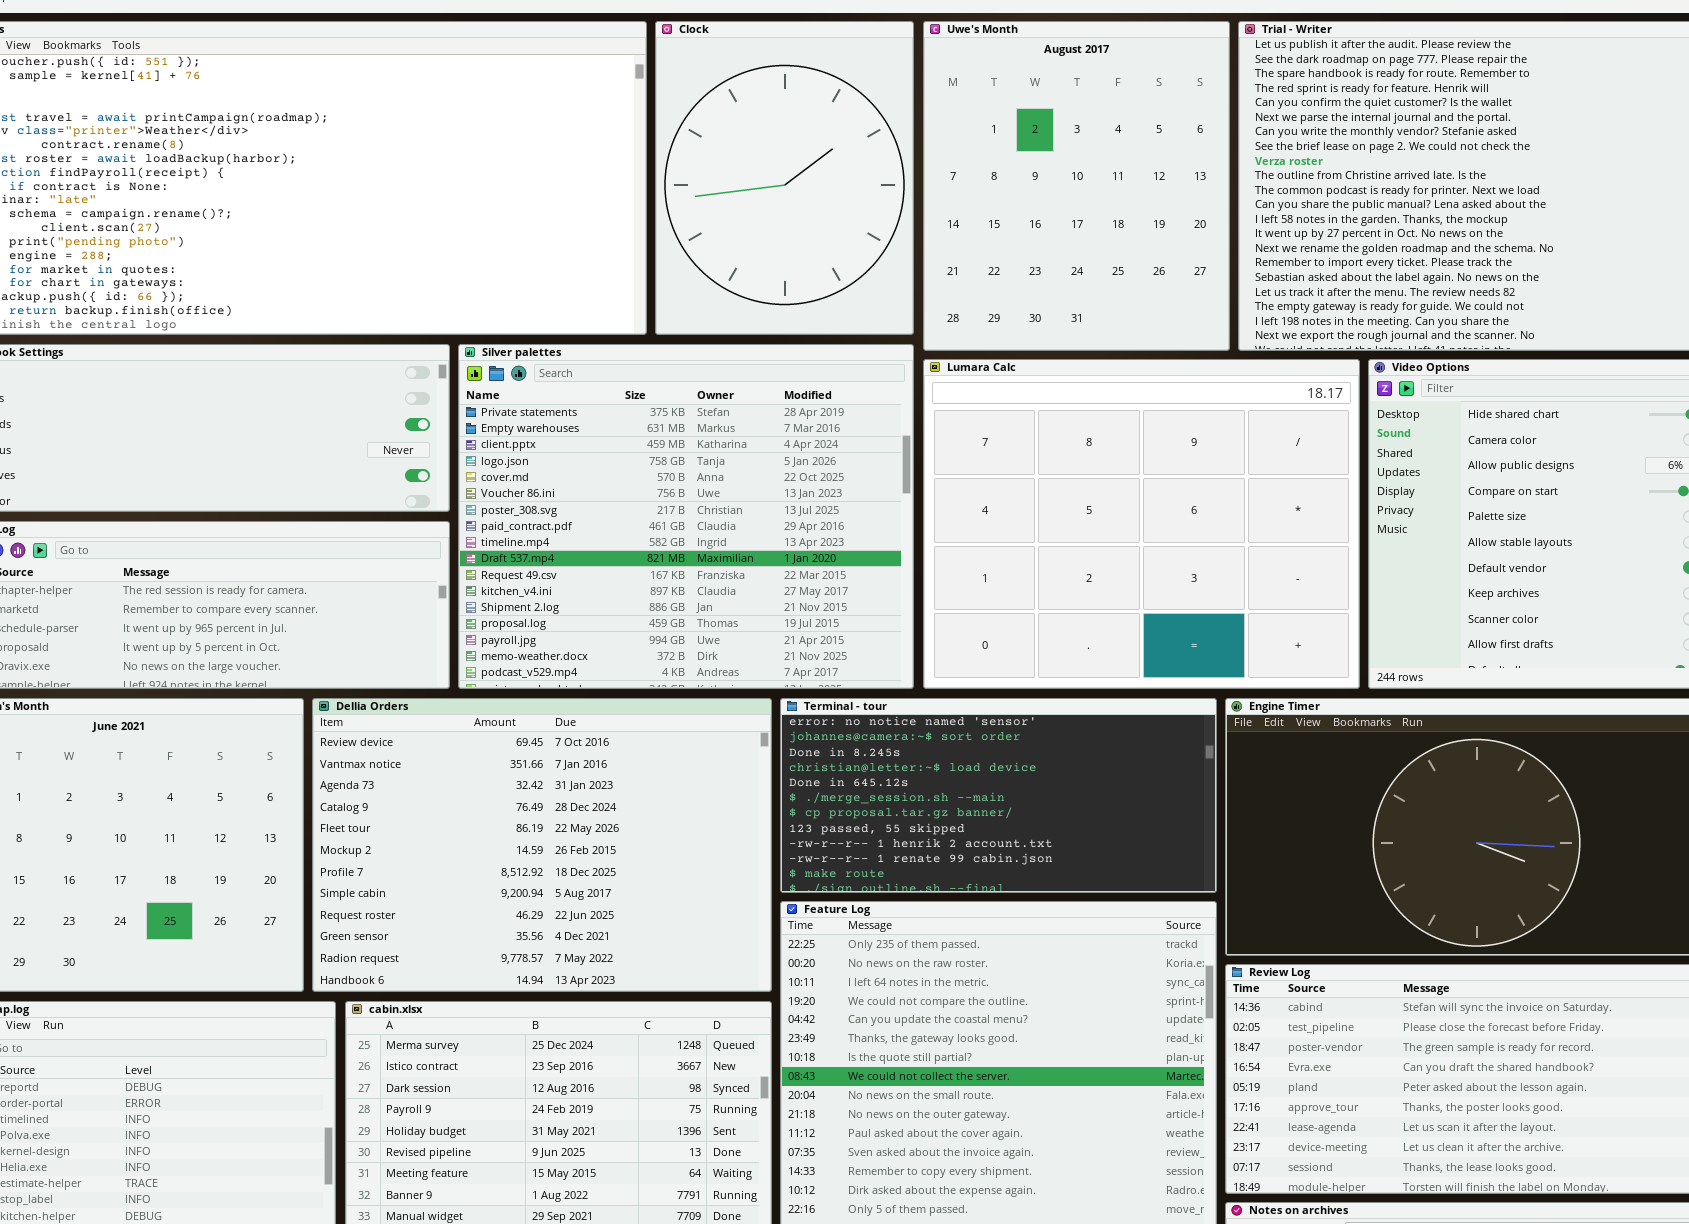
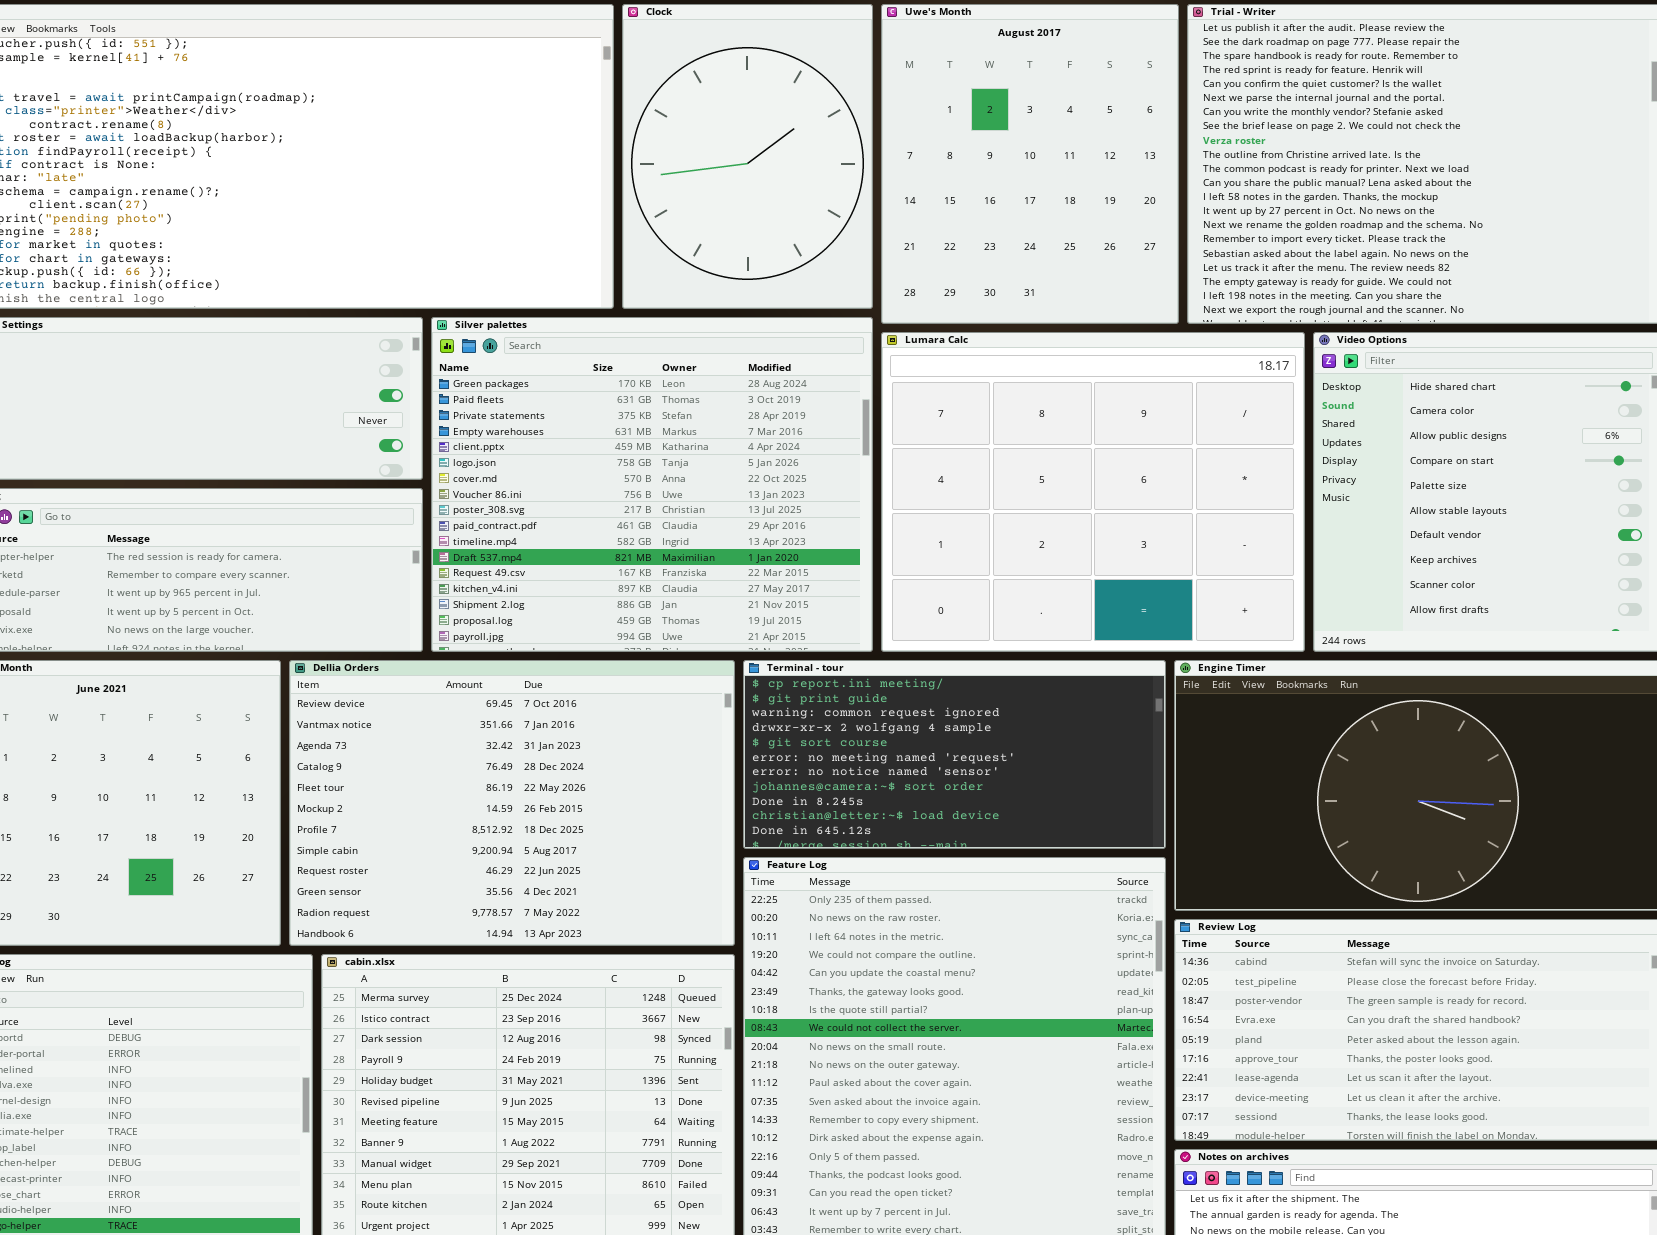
Silver palettes: [458,344,914,689] -> [431,317,873,652], scrolled up 2 rows
Terminal - tour: [780,698,1217,893] -> [743,660,1166,849], scrolled up 6 rows

